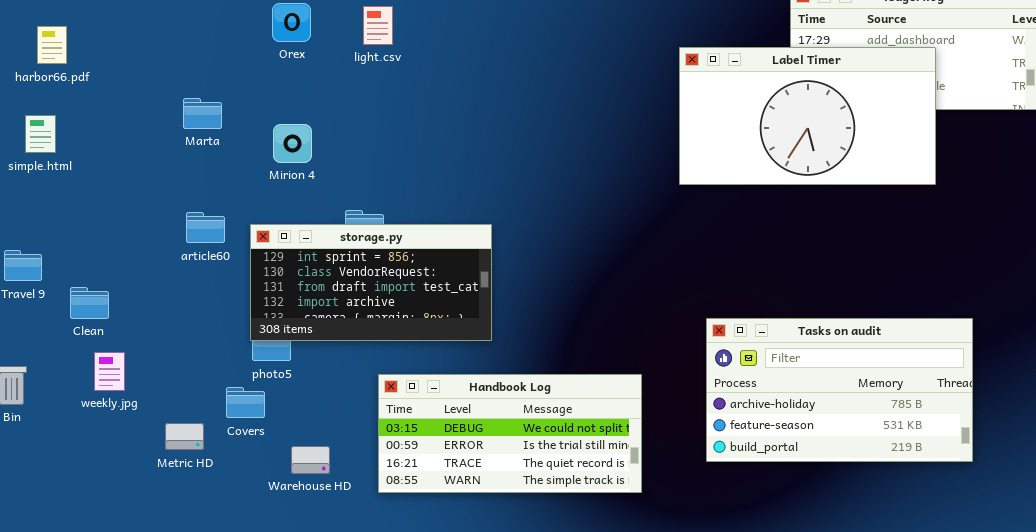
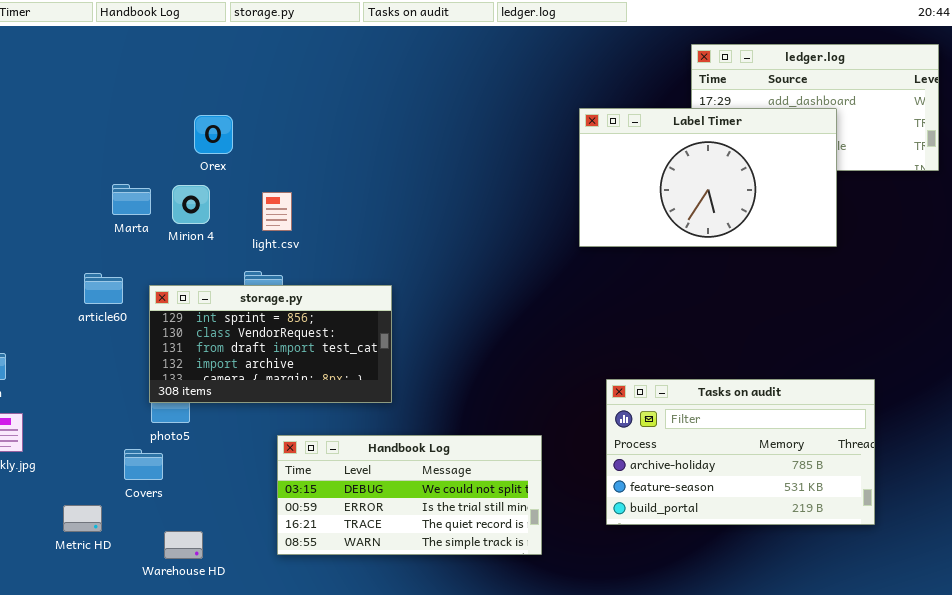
Orex: [272,3,311,42] -> [194,115,233,154], moved
light.csv: [363,6,393,45] -> [262,192,292,231], moved
Marta: [183,98,222,129] -> [112,184,151,215], moved
Metric HD: [165,423,204,450] -> [63,505,102,532], moved
Warehouse HD: [291,446,330,474] -> [164,531,203,559], moved

